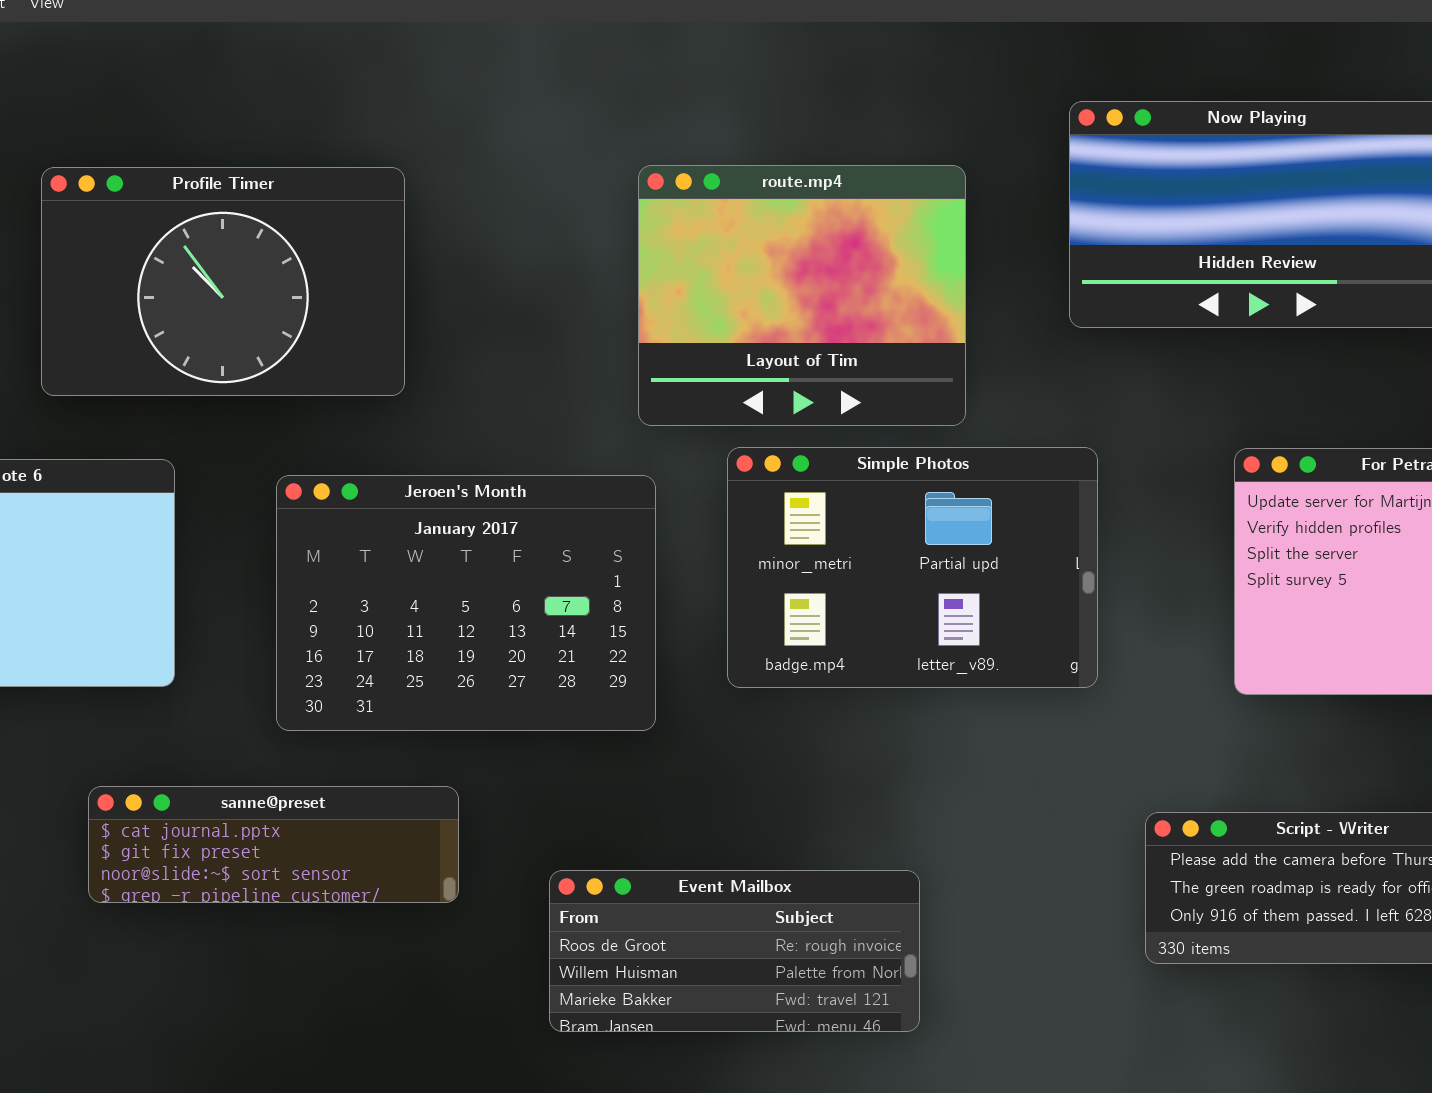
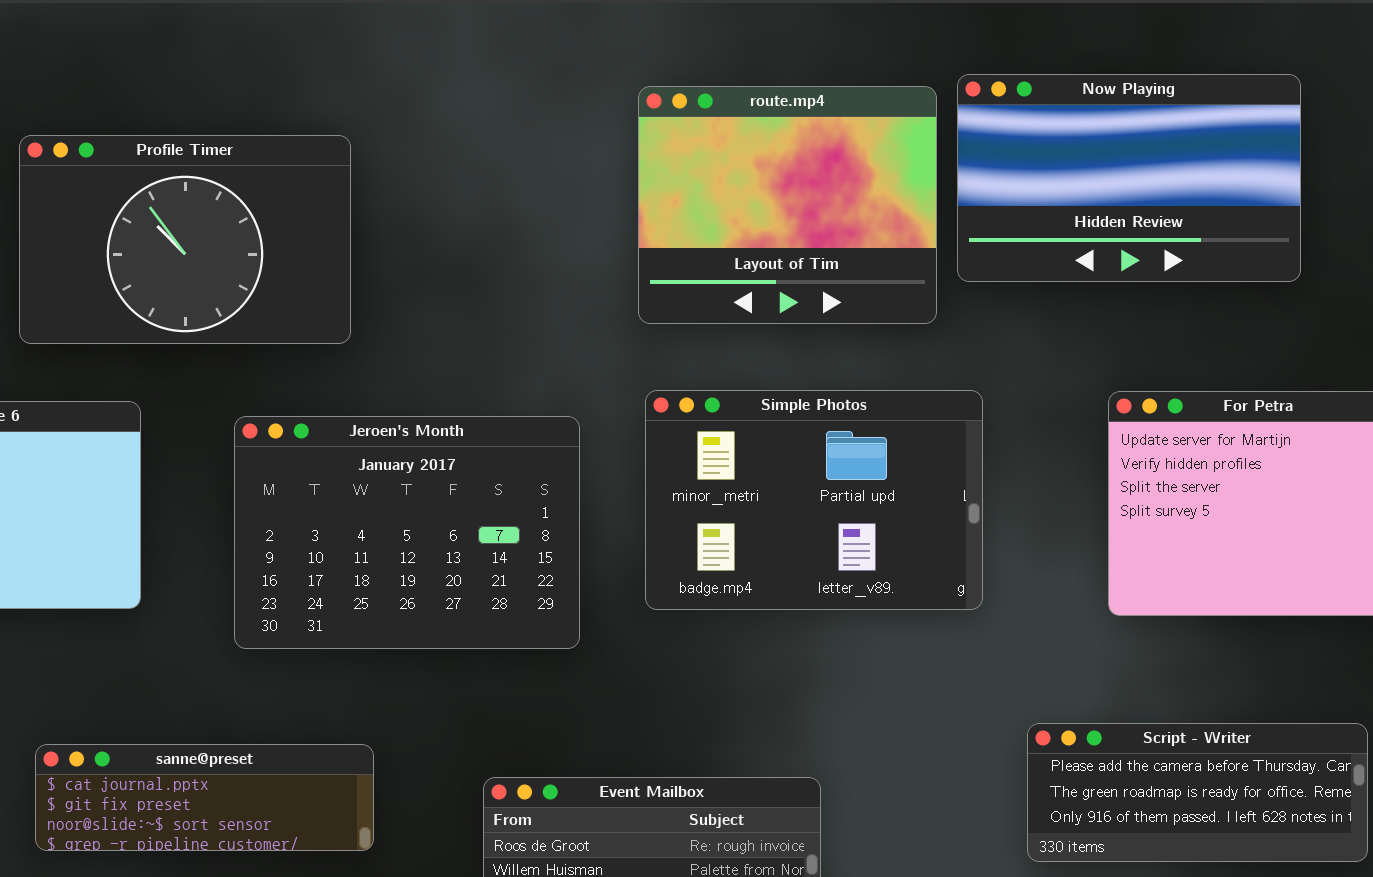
route.mp4: [638,165,966,426] -> [638,86,937,324], moved
sanne@preset: [88,786,459,903] -> [35,744,374,851], moved

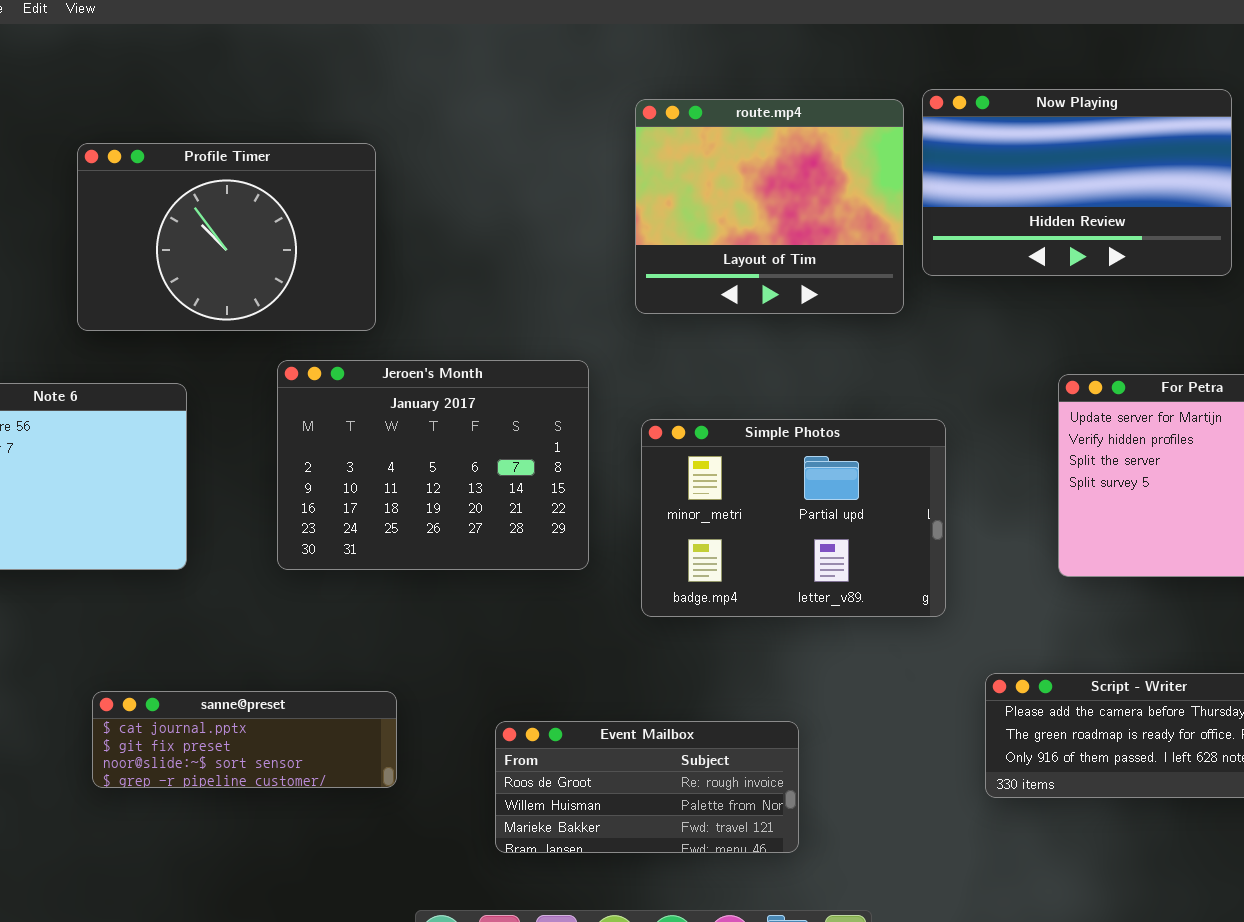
Simple Photos: [645,390,983,610] -> [641,419,946,617], moved
Jeroen's Month: [234,416,580,649] -> [277,360,589,570], moved

